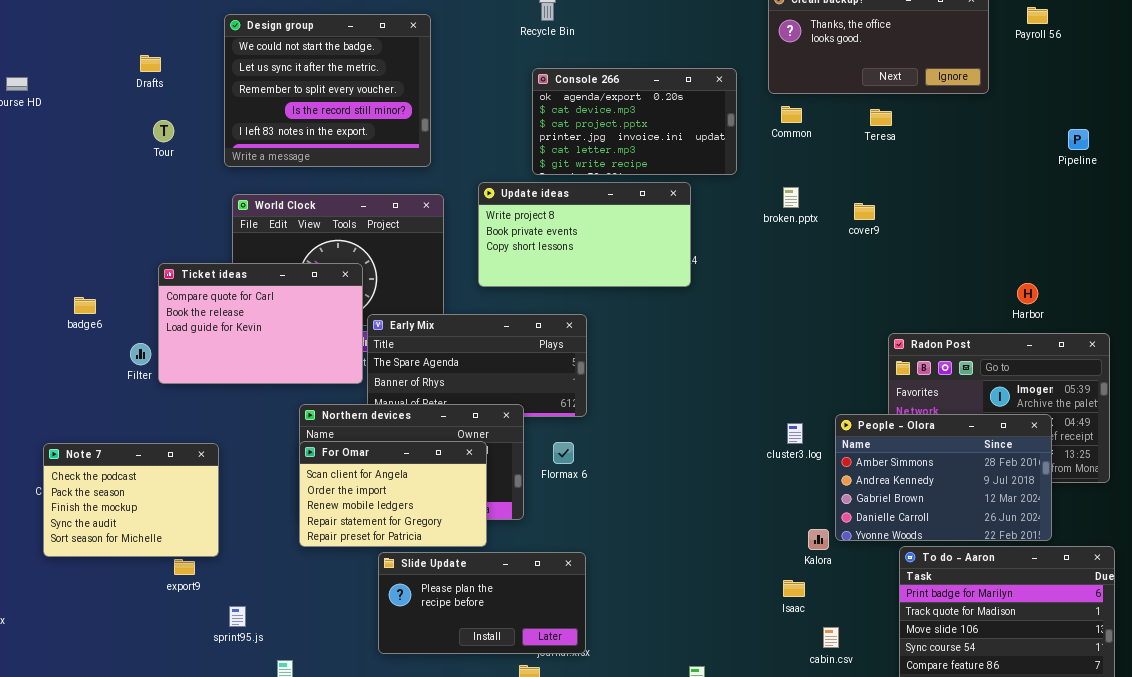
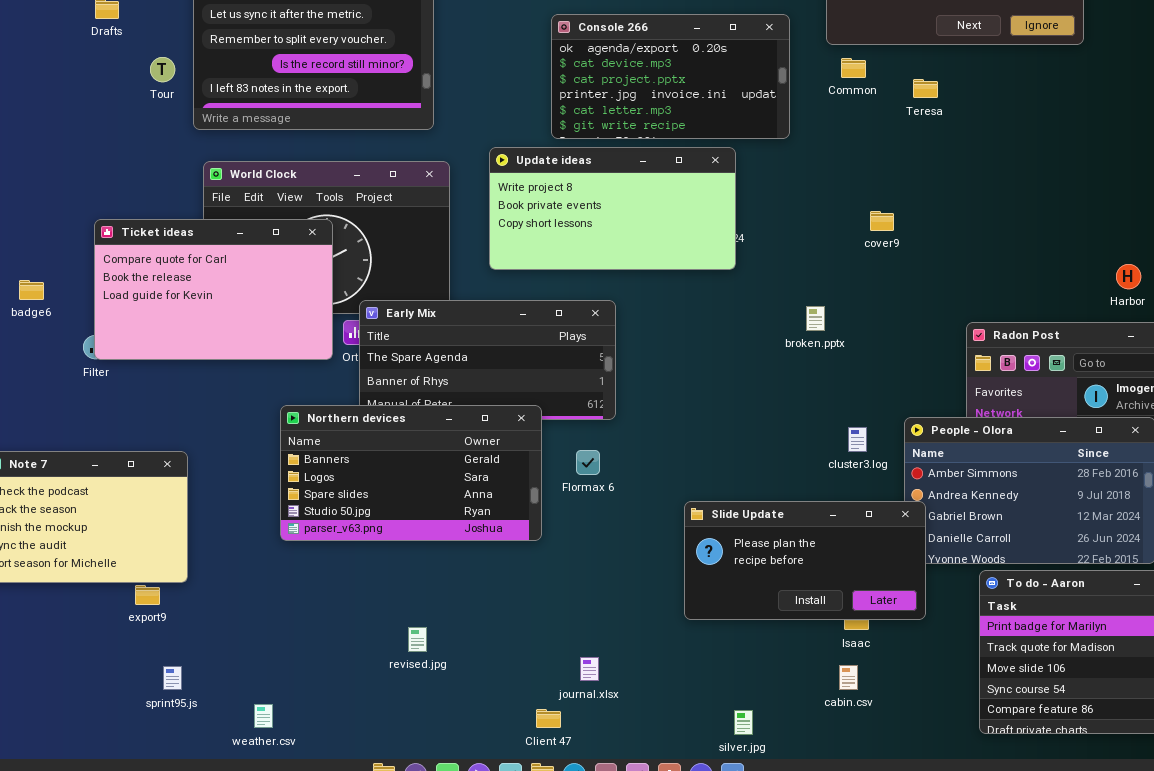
Teresa: [870,109,892,126] -> [913,79,938,98], moved
Tour: [153,120,174,142] -> [150,57,175,82], moved
broken.pptx: [783,187,799,208] -> [806,306,825,331], moved
cover9: [854,203,875,220] -> [870,211,894,231], moved
Ticket ideas: [158,263,363,384] -> [94,219,333,360], moved
For Omar: [299,441,487,547] -> none, closed
Slide Update: [378,552,586,654] -> [684,501,926,620], moved
sprint95.js: [229,606,246,627] -> [163,666,182,690], moved
cabin.csv: [823,627,839,648] -> [839,665,858,690], moved

